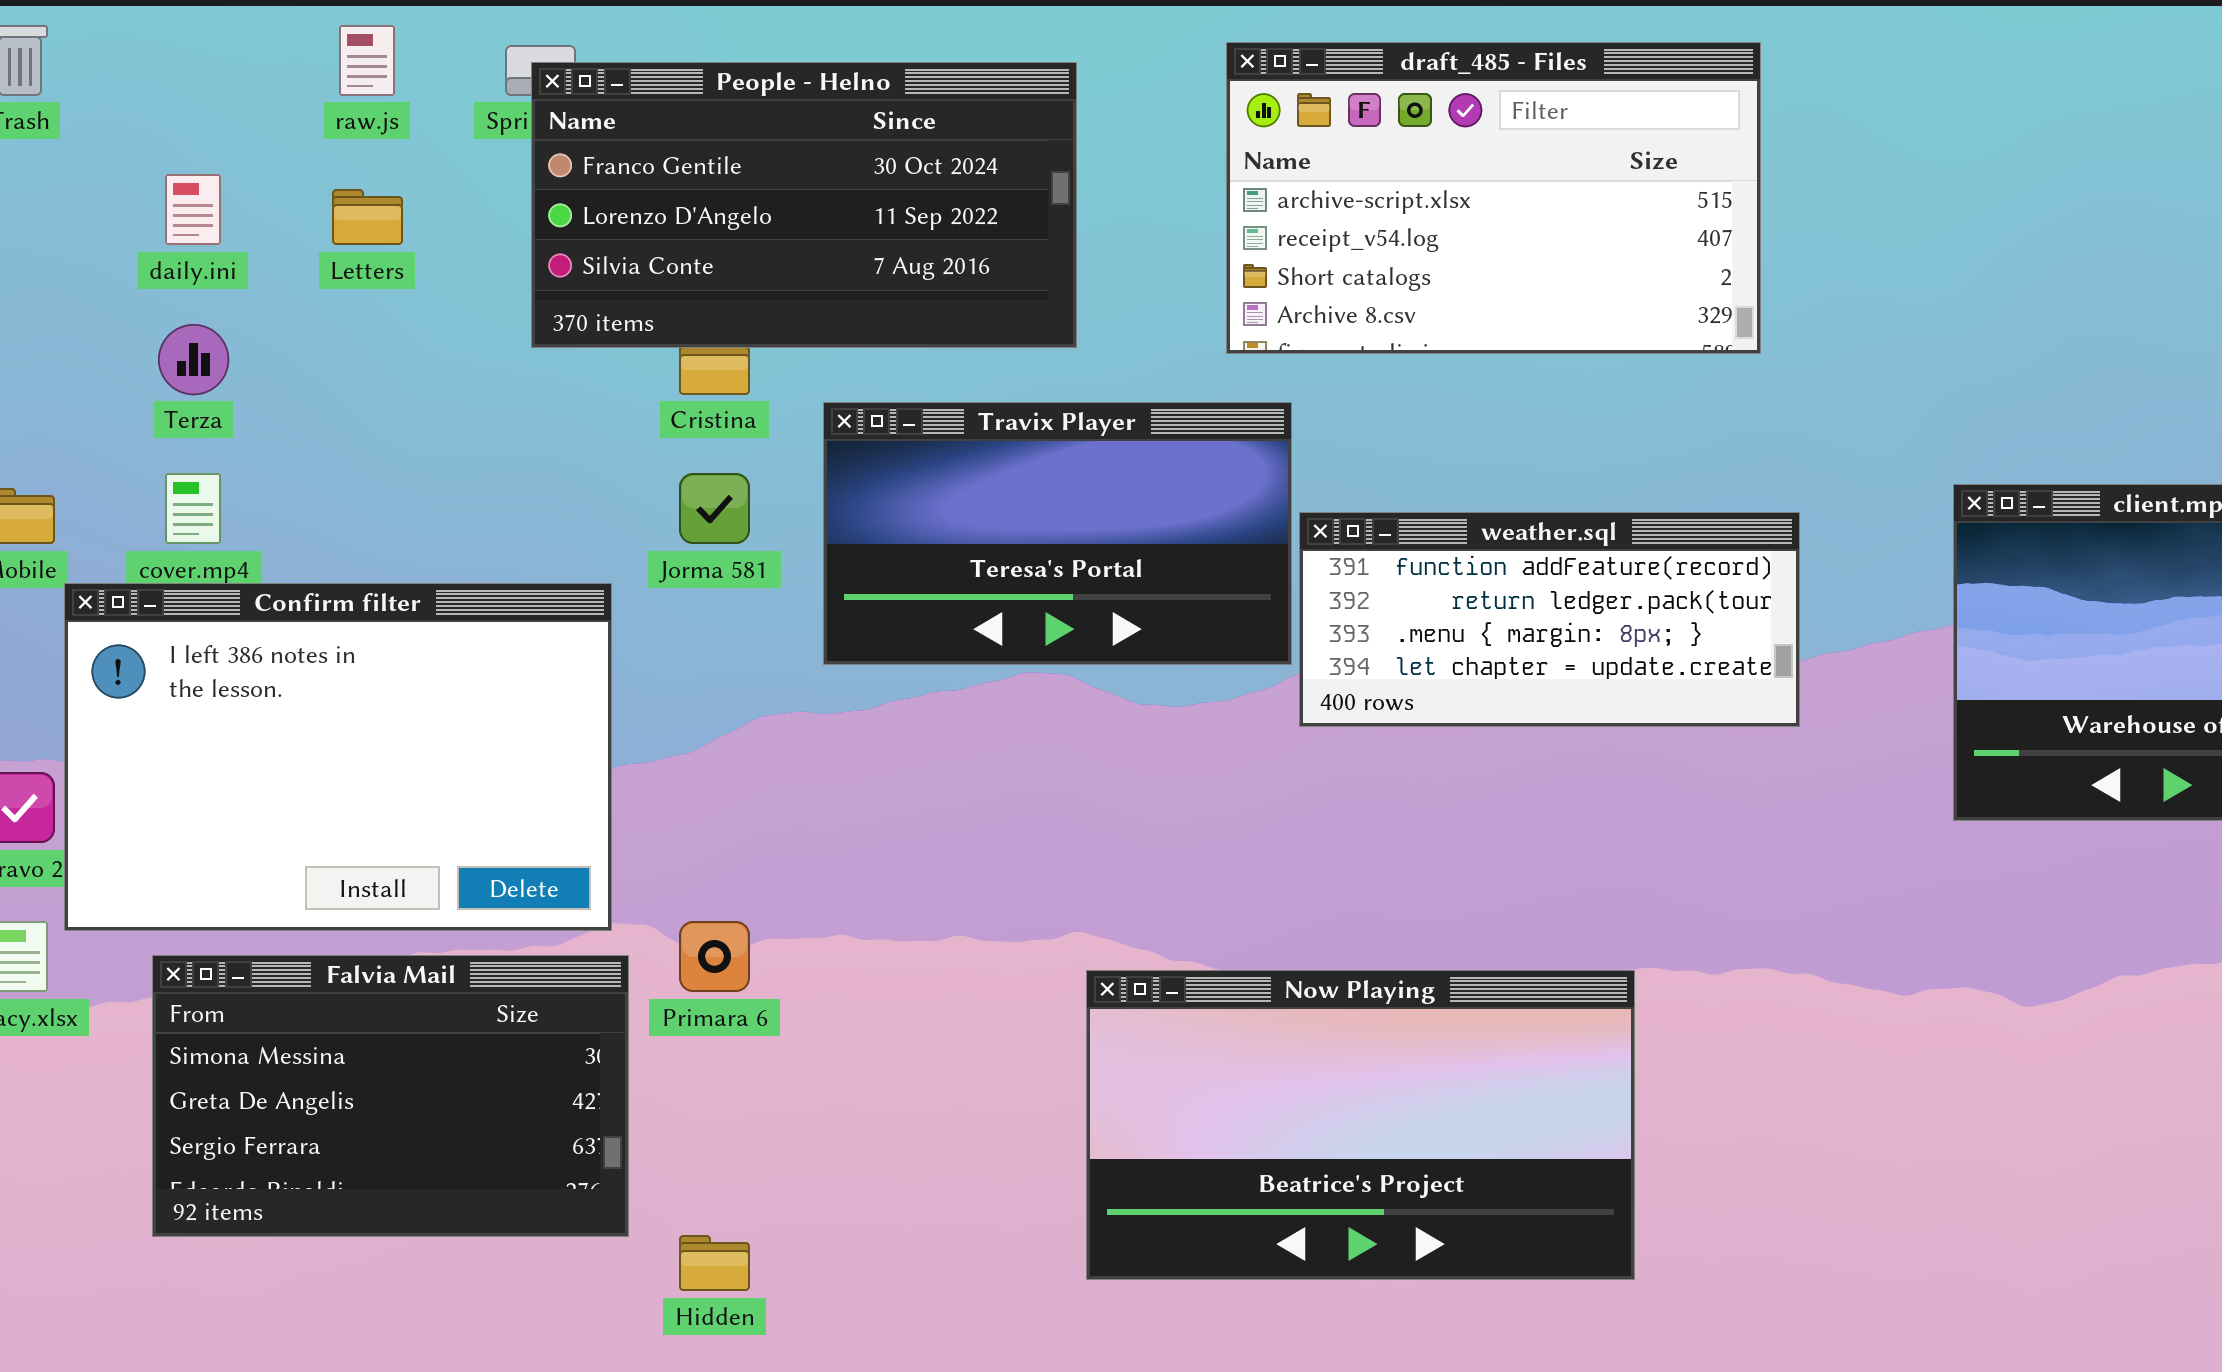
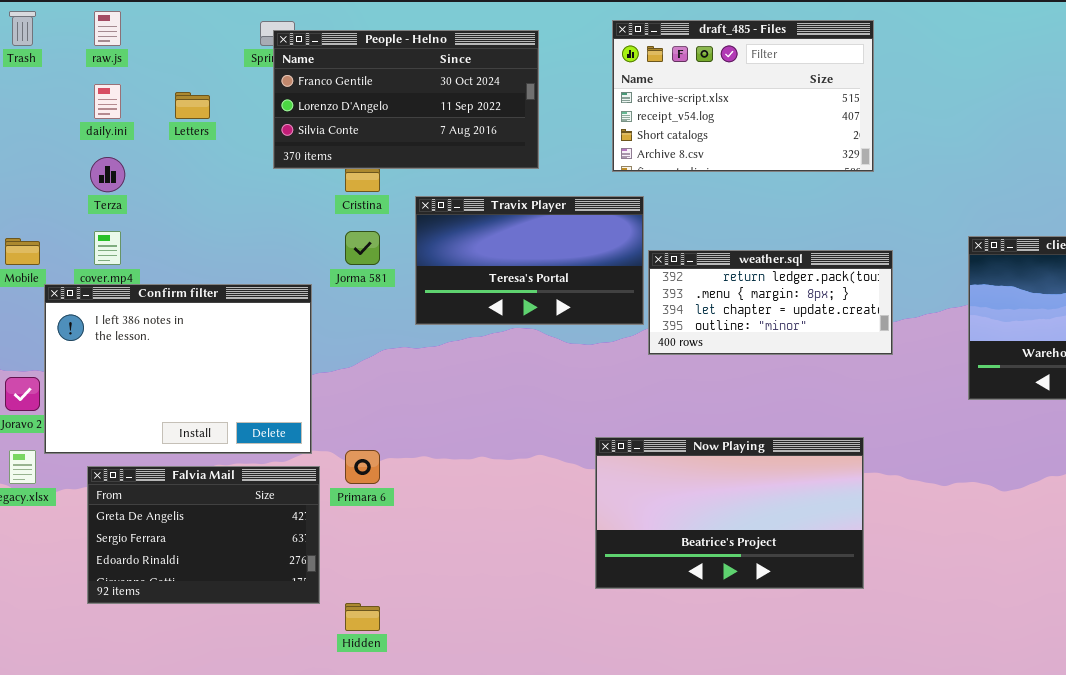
raw.js: [339,25,395,96] -> [94,11,121,46], moved
weather.sql: [1299,512,1800,727] -> [648,250,893,355], scrolled down 1 row
Falvia Mail: [152,955,629,1237] -> [87,466,320,604], scrolled down 1 row
Now Playing: [1086,970,1635,1280] -> [595,437,864,589], moved

